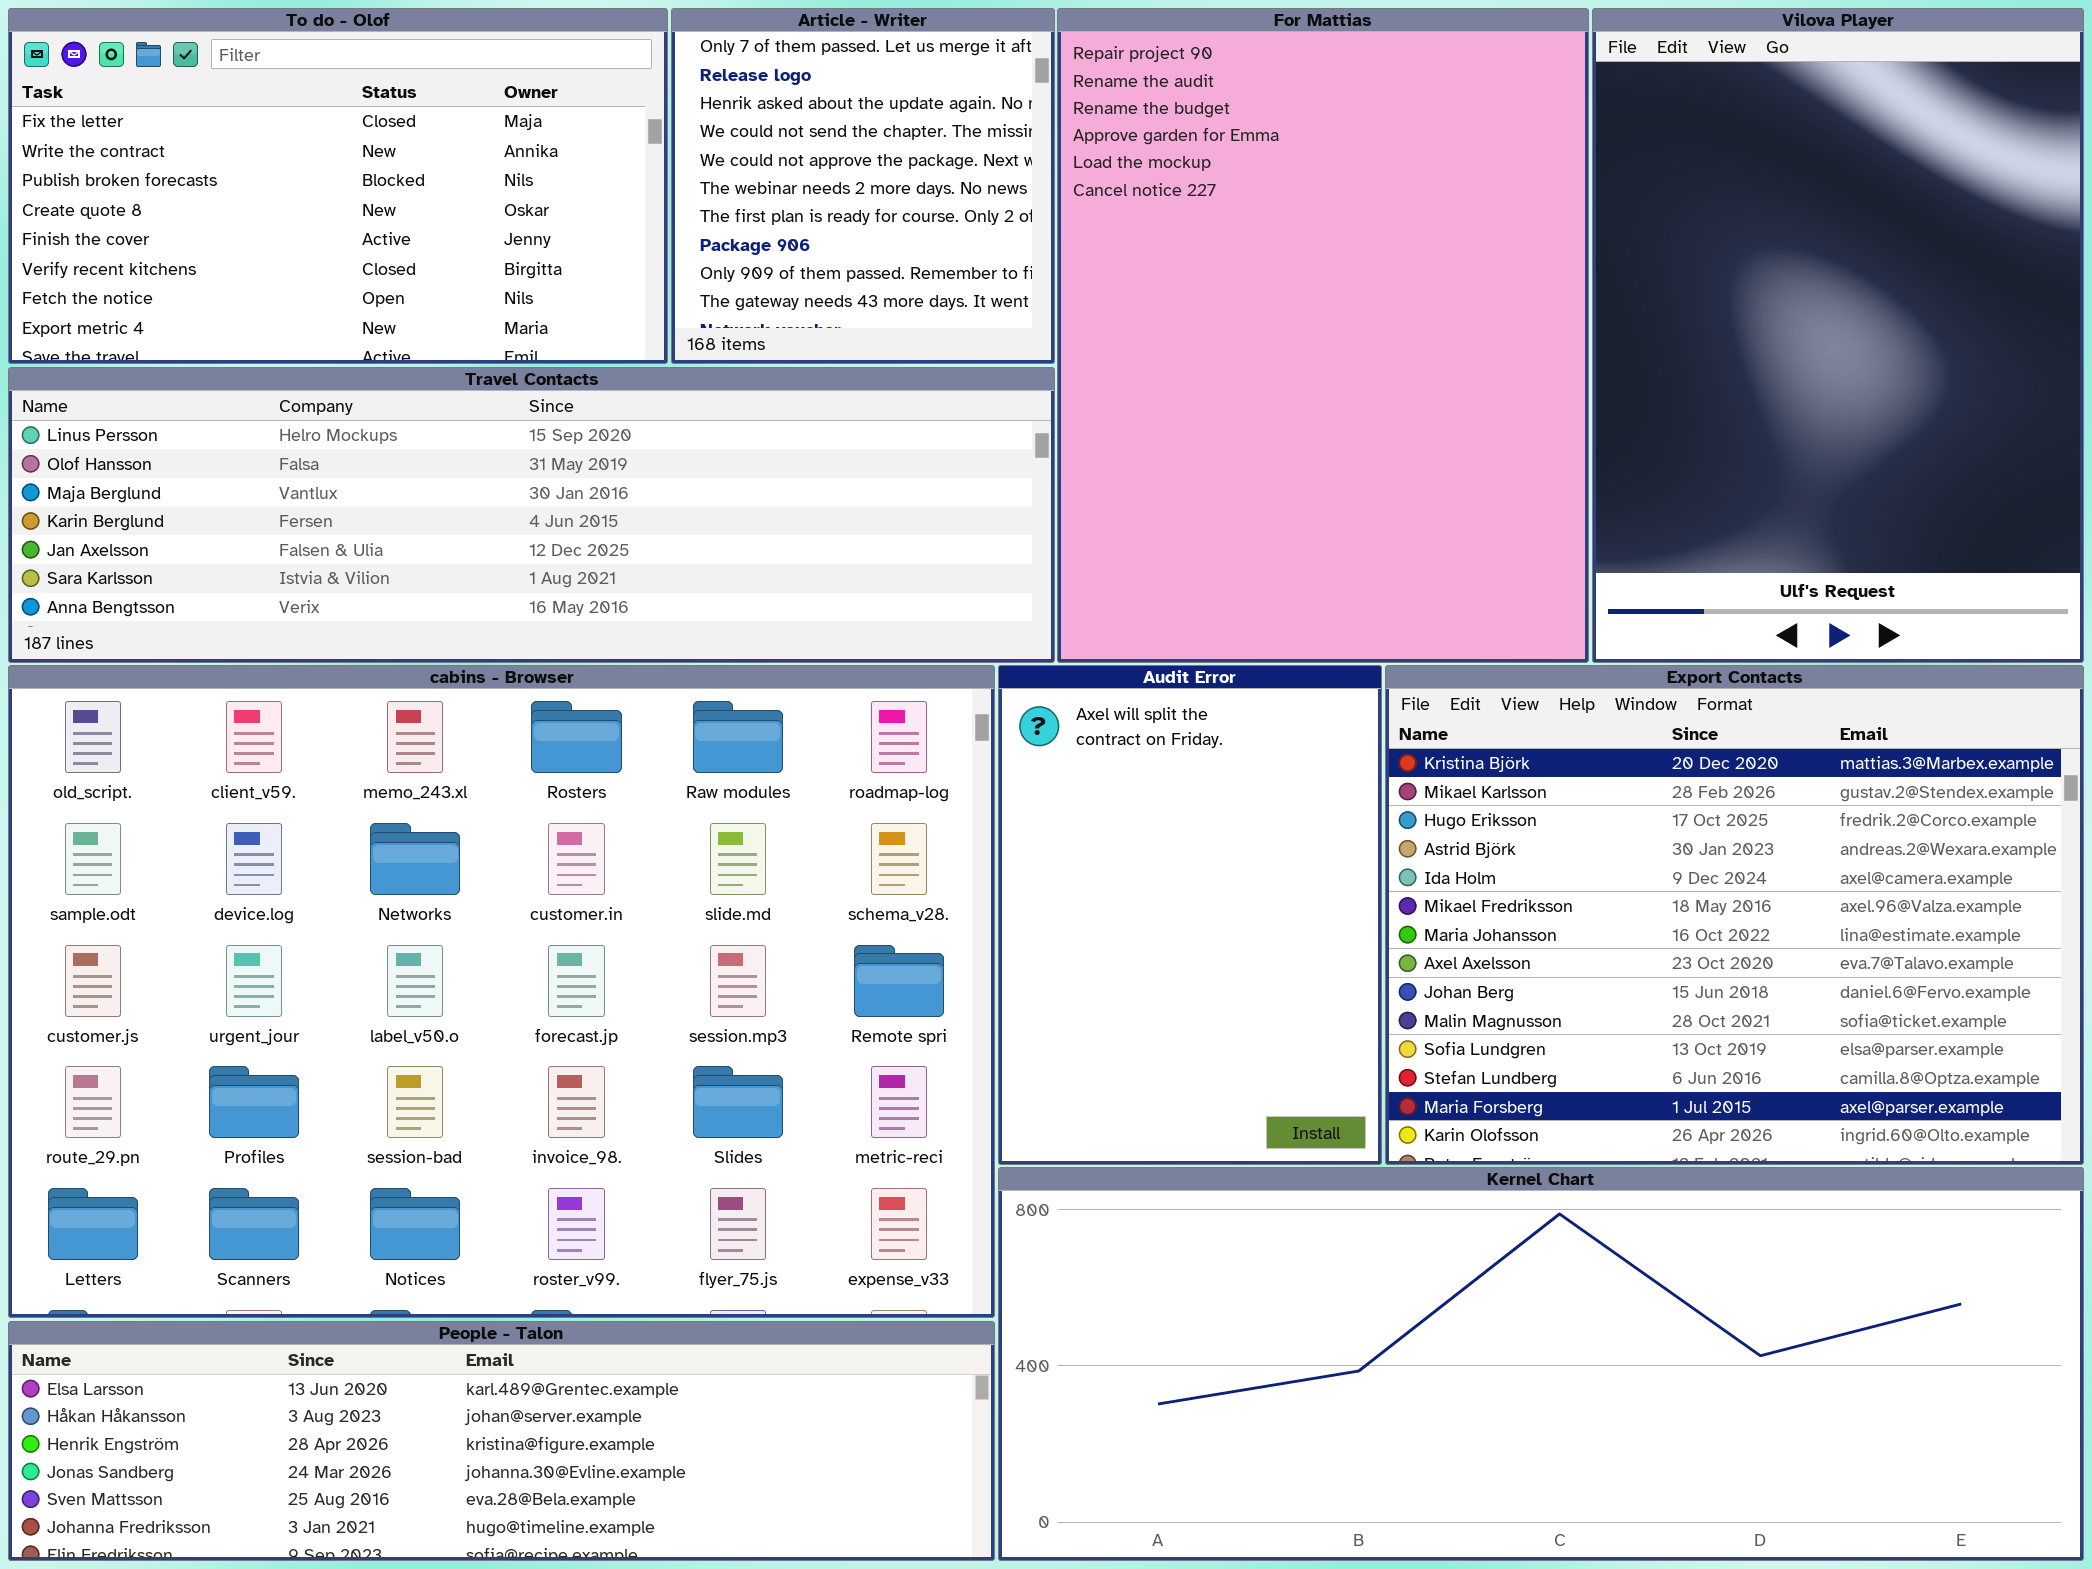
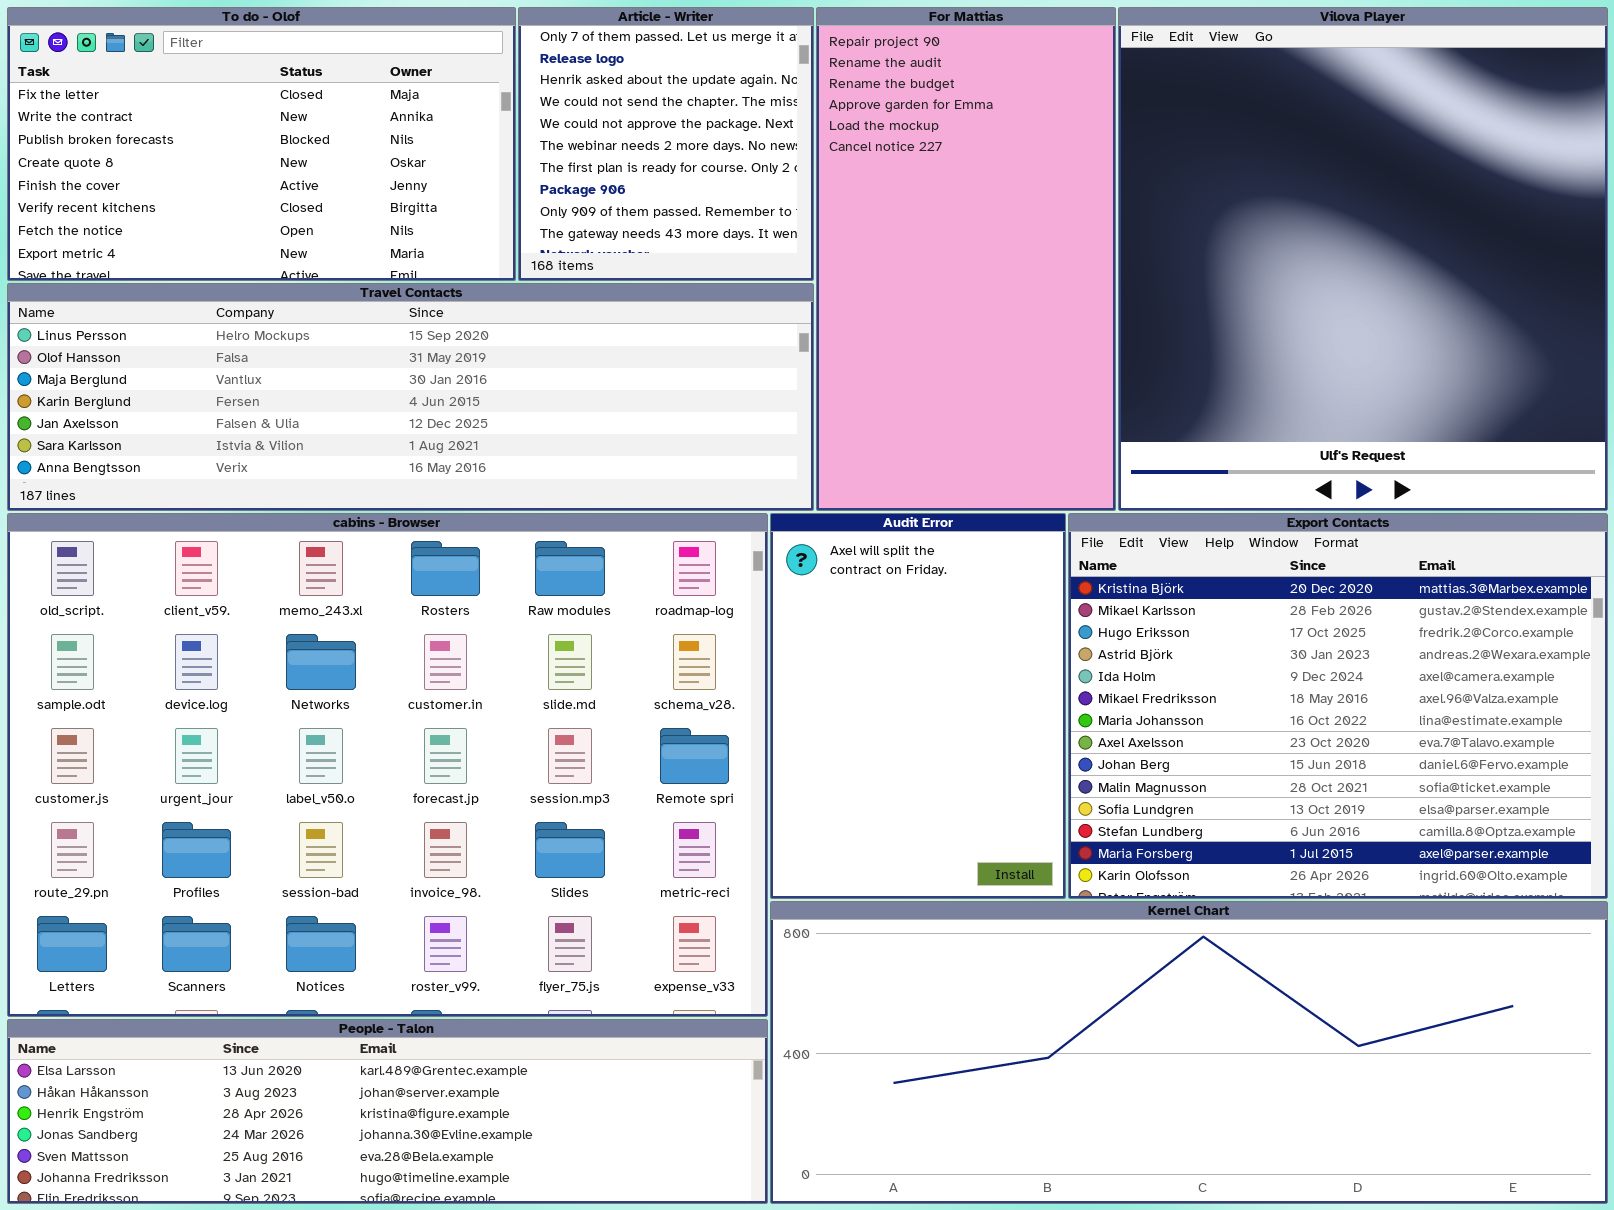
For Mattias: [1057,8,1589,663] -> [816,7,1116,511], resized
Vilova Player: [1592,8,2084,663] -> [1118,7,1608,511], resized

